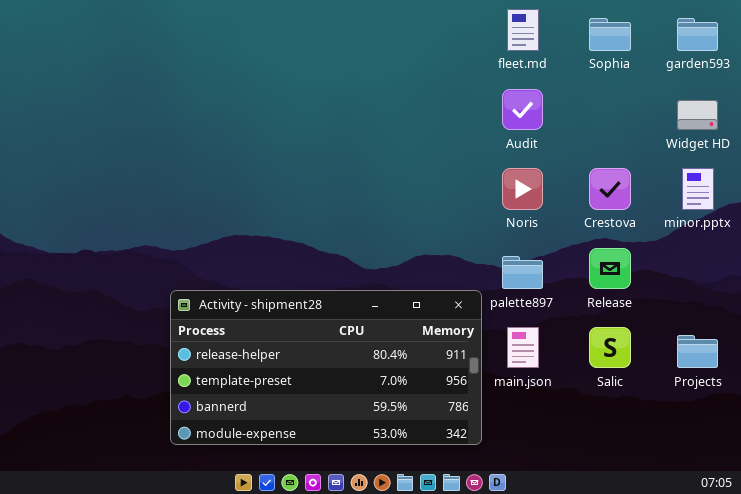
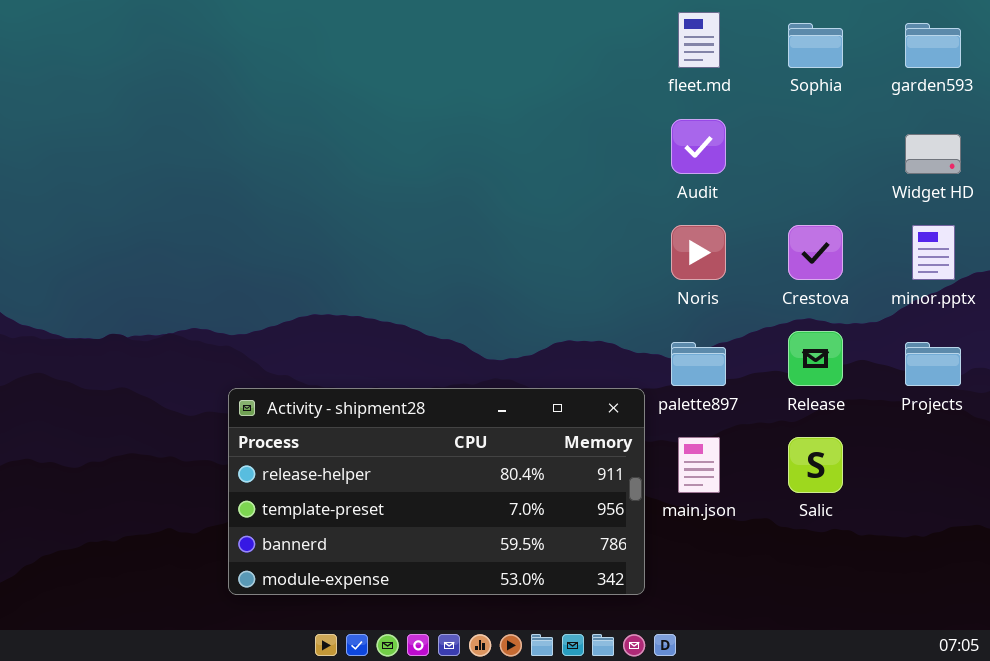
Projects: [677,335,718,368] -> [905,342,961,386], moved

